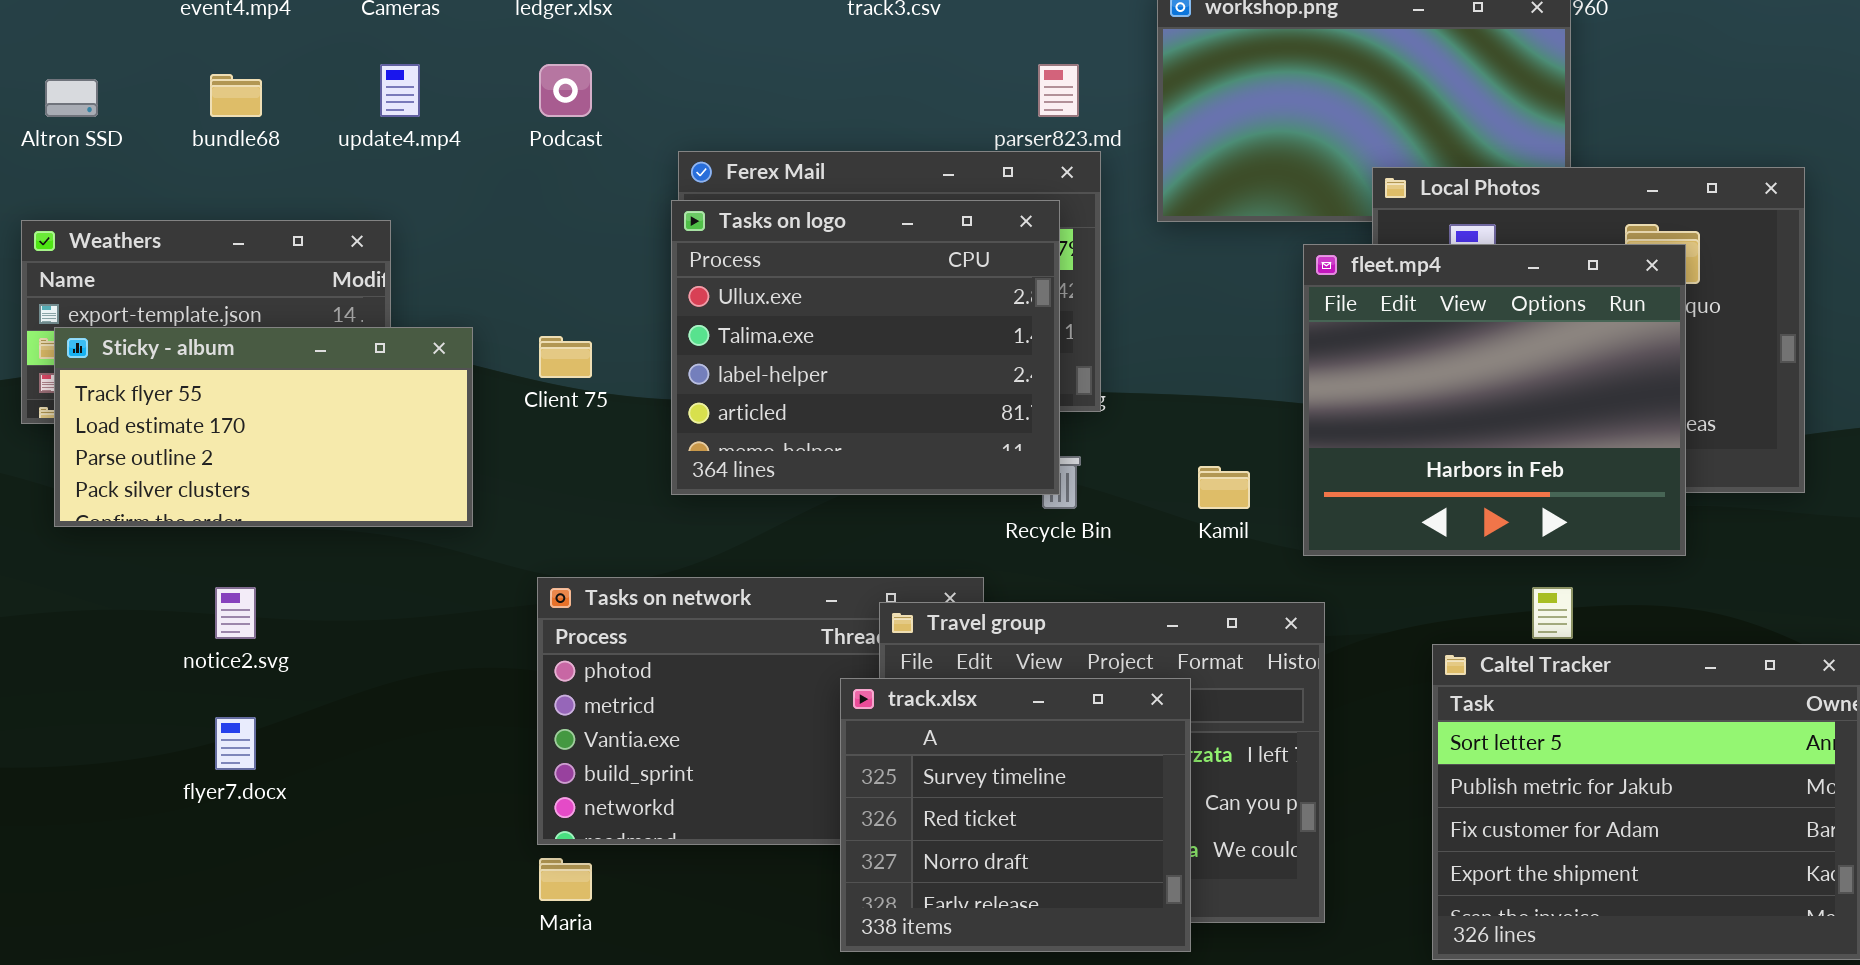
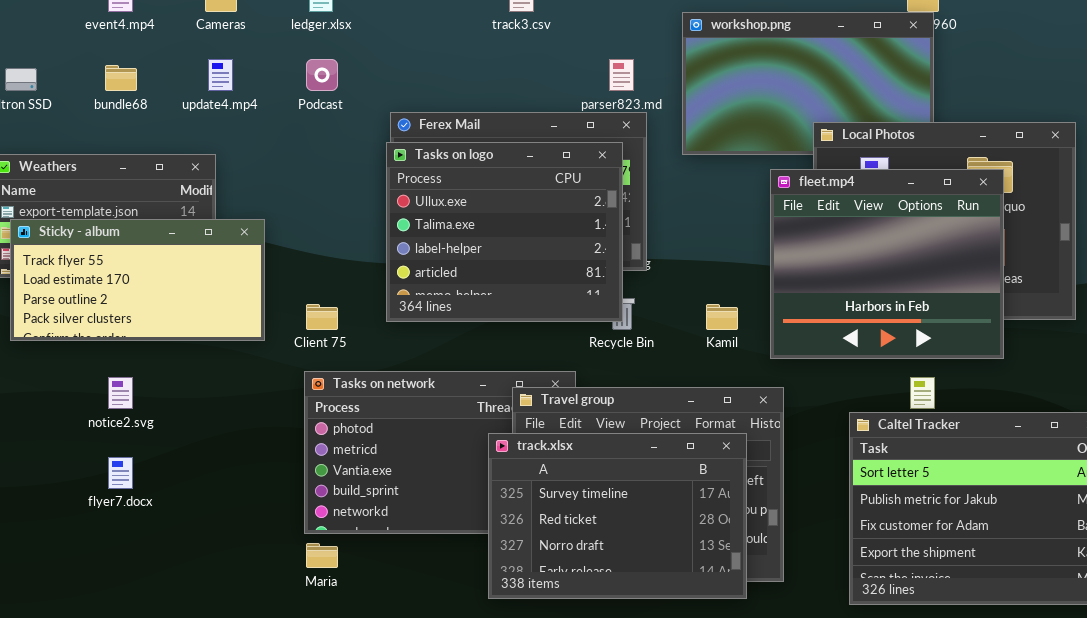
Client 75: [539,336,592,378] -> [306,304,338,330], moved
track.xlsx: [840,678,1191,952] -> [488,433,747,599], resized

